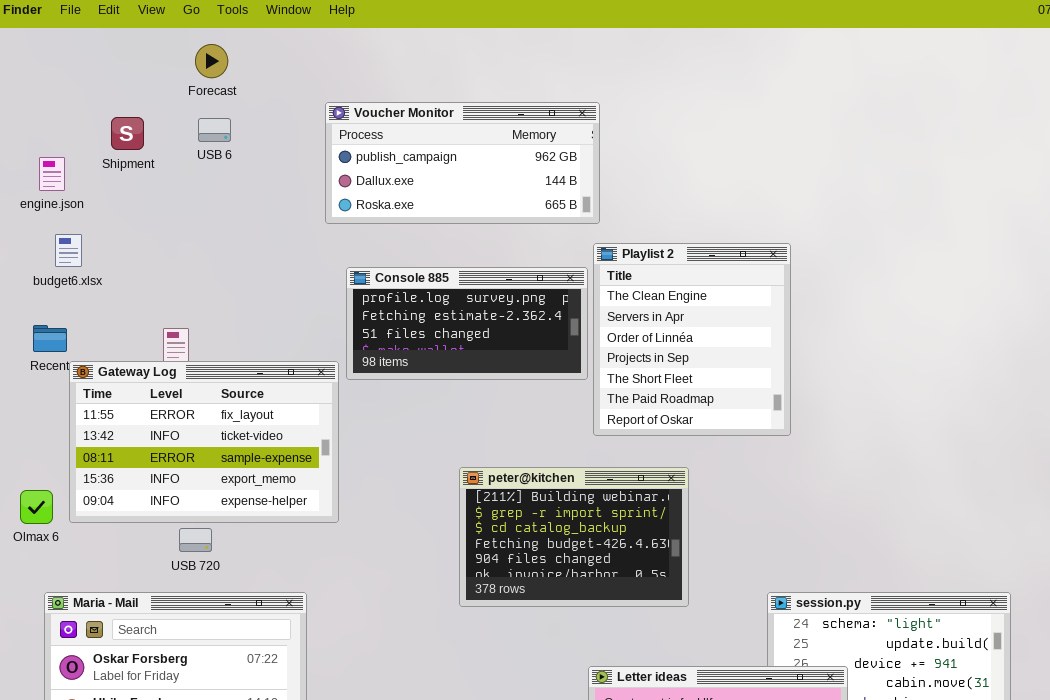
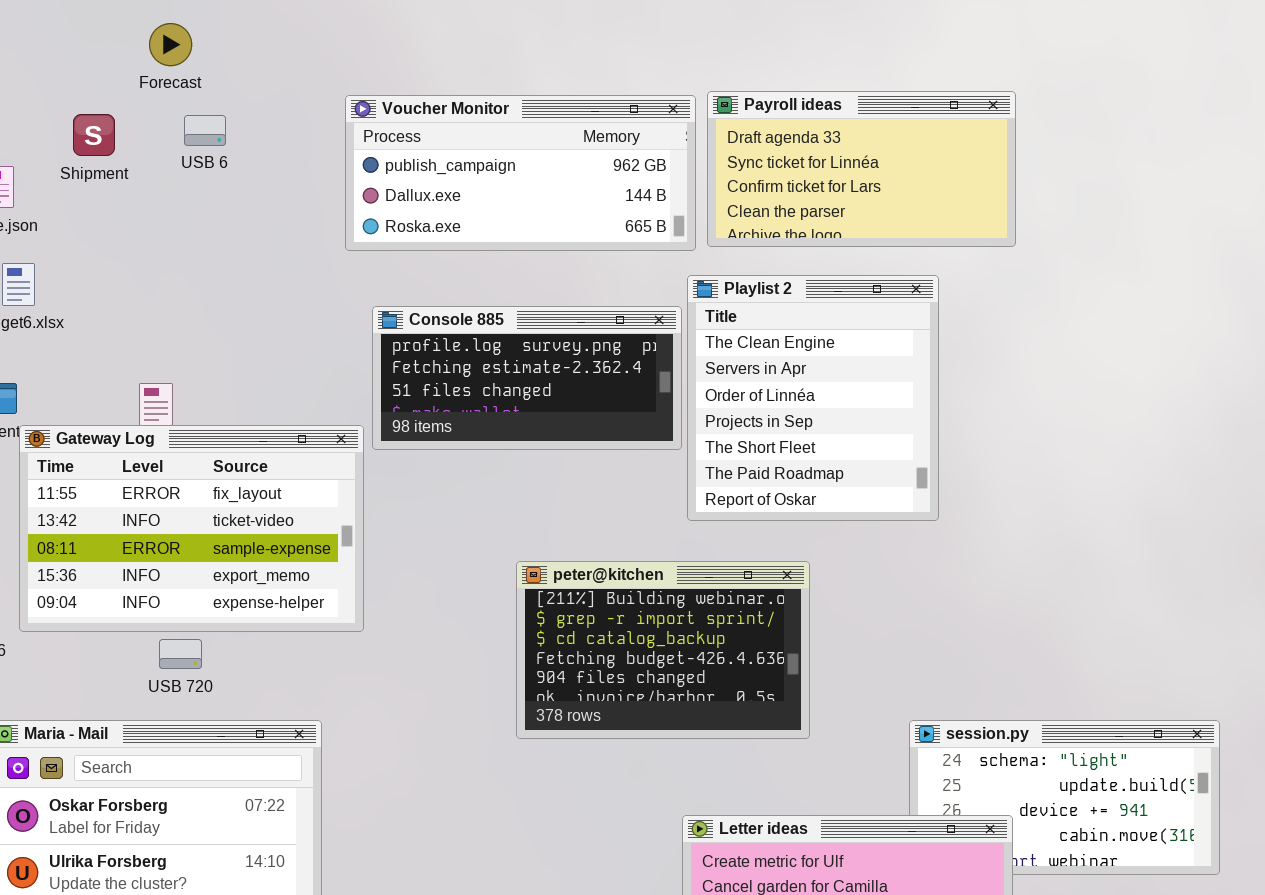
Forecast: [195,44,228,78] -> [149,23,192,66], moved
Payroll ideas: none -> [707,91,1016,247], opened

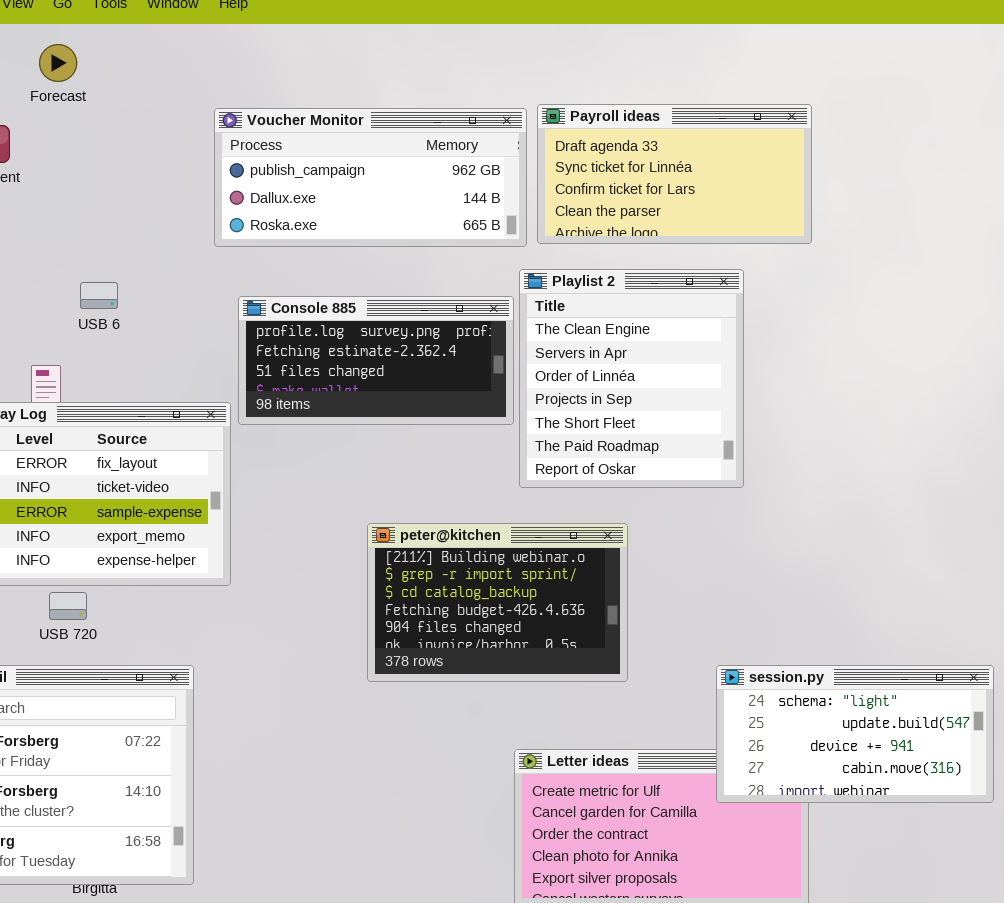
USB 6: [184,115,226,146] -> [80,282,118,309], moved
session.py: [909,720,1220,875] -> [716,665,994,803], raised

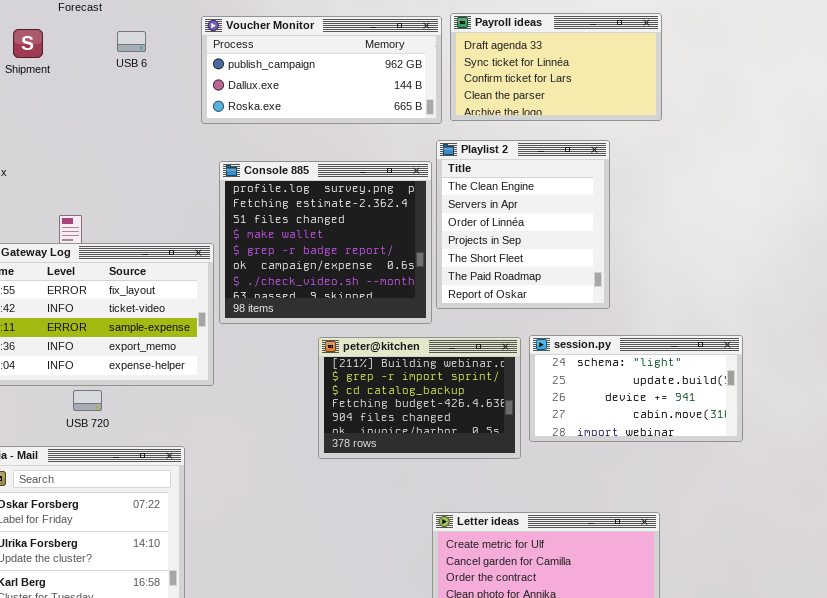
USB 6: [80,282,118,309] -> [117,31,146,52], moved
Console 885: [238,296,514,425] -> [219,161,432,324], resized
session.py: [716,665,994,803] -> [529,335,743,442], moved

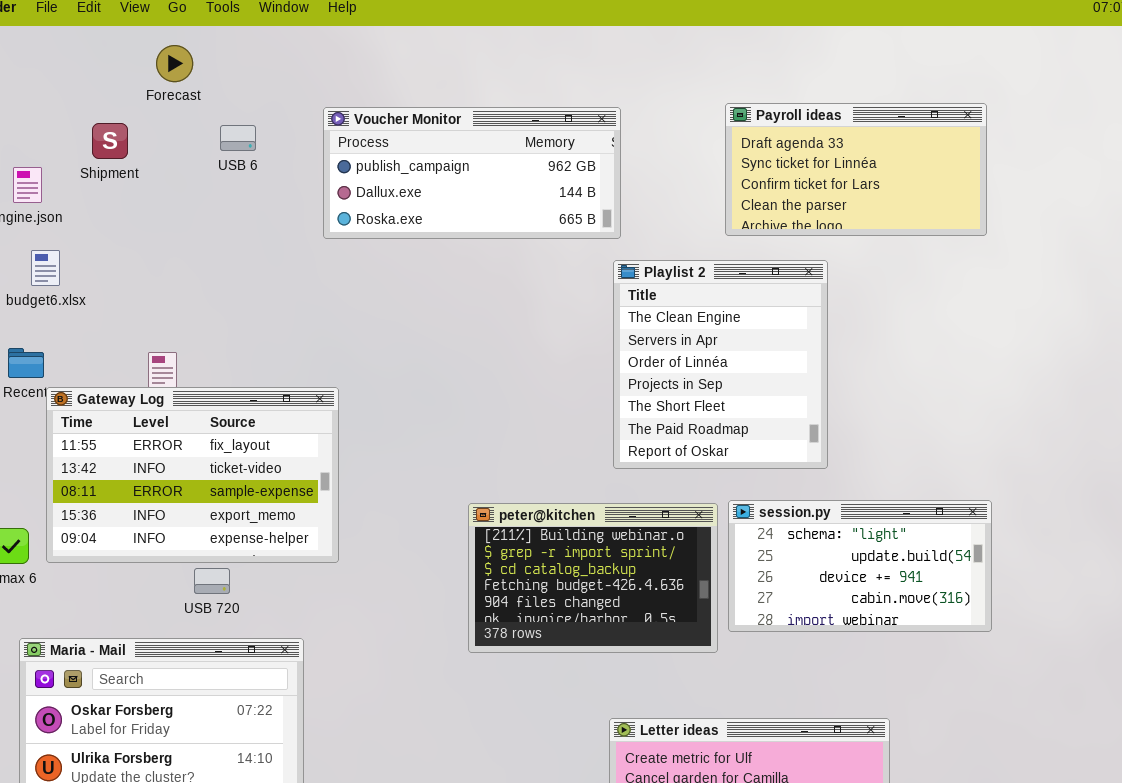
Payroll ideas: [450,13,662,121] -> [725,103,987,236], moved
Console 885: [219,161,432,324] -> none, closed
USB 720: [73,390,102,411] -> [194,568,230,594], moved

